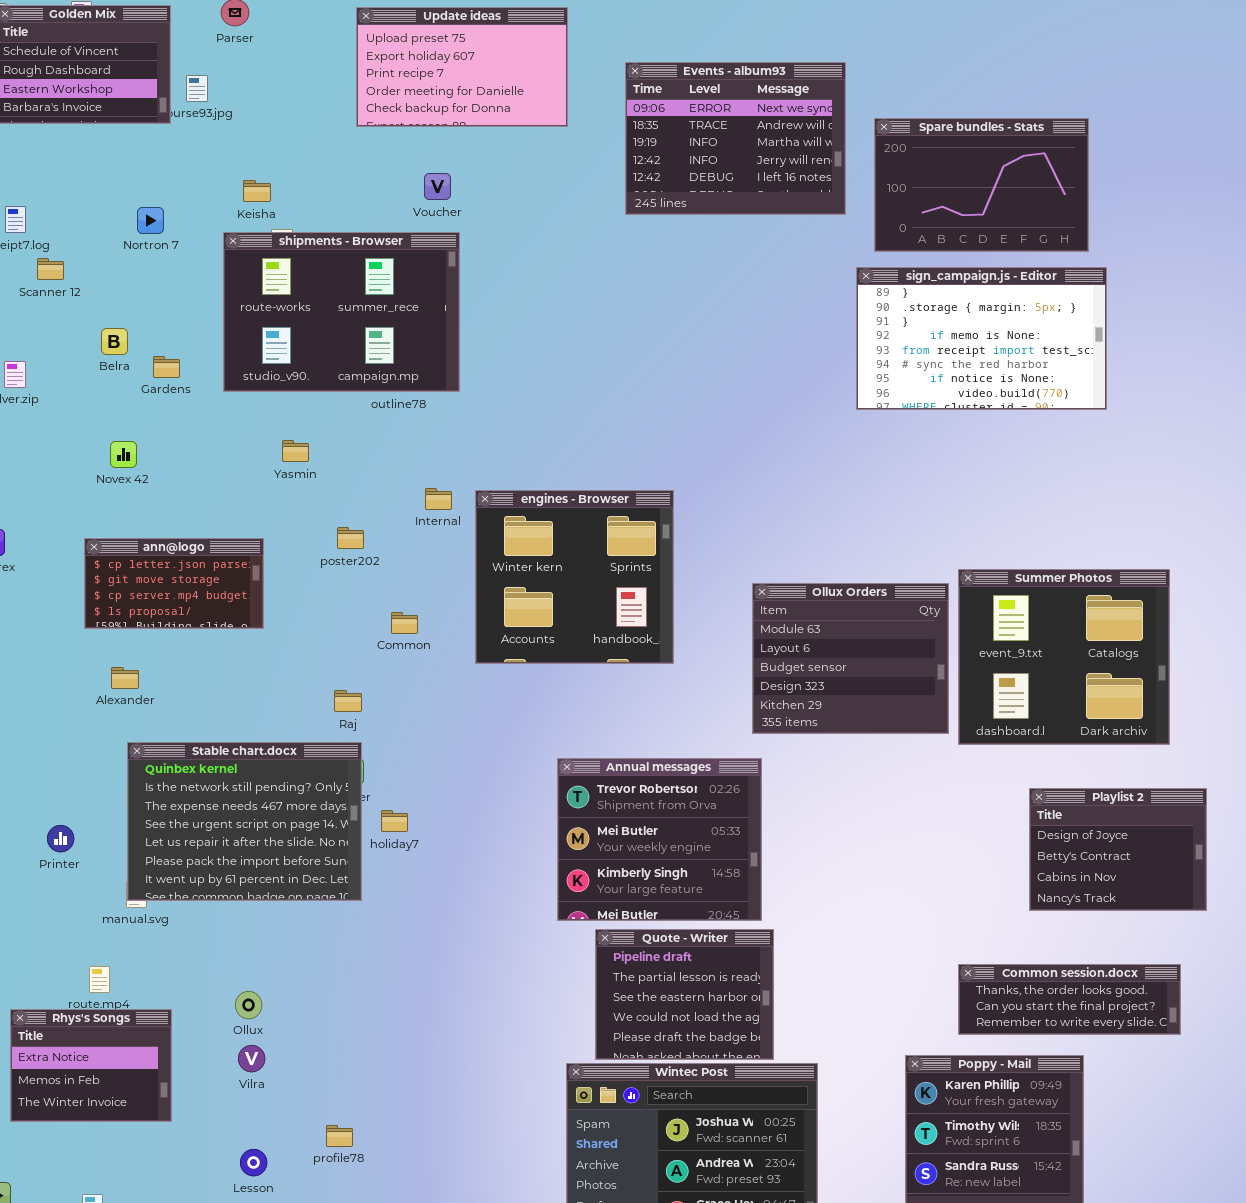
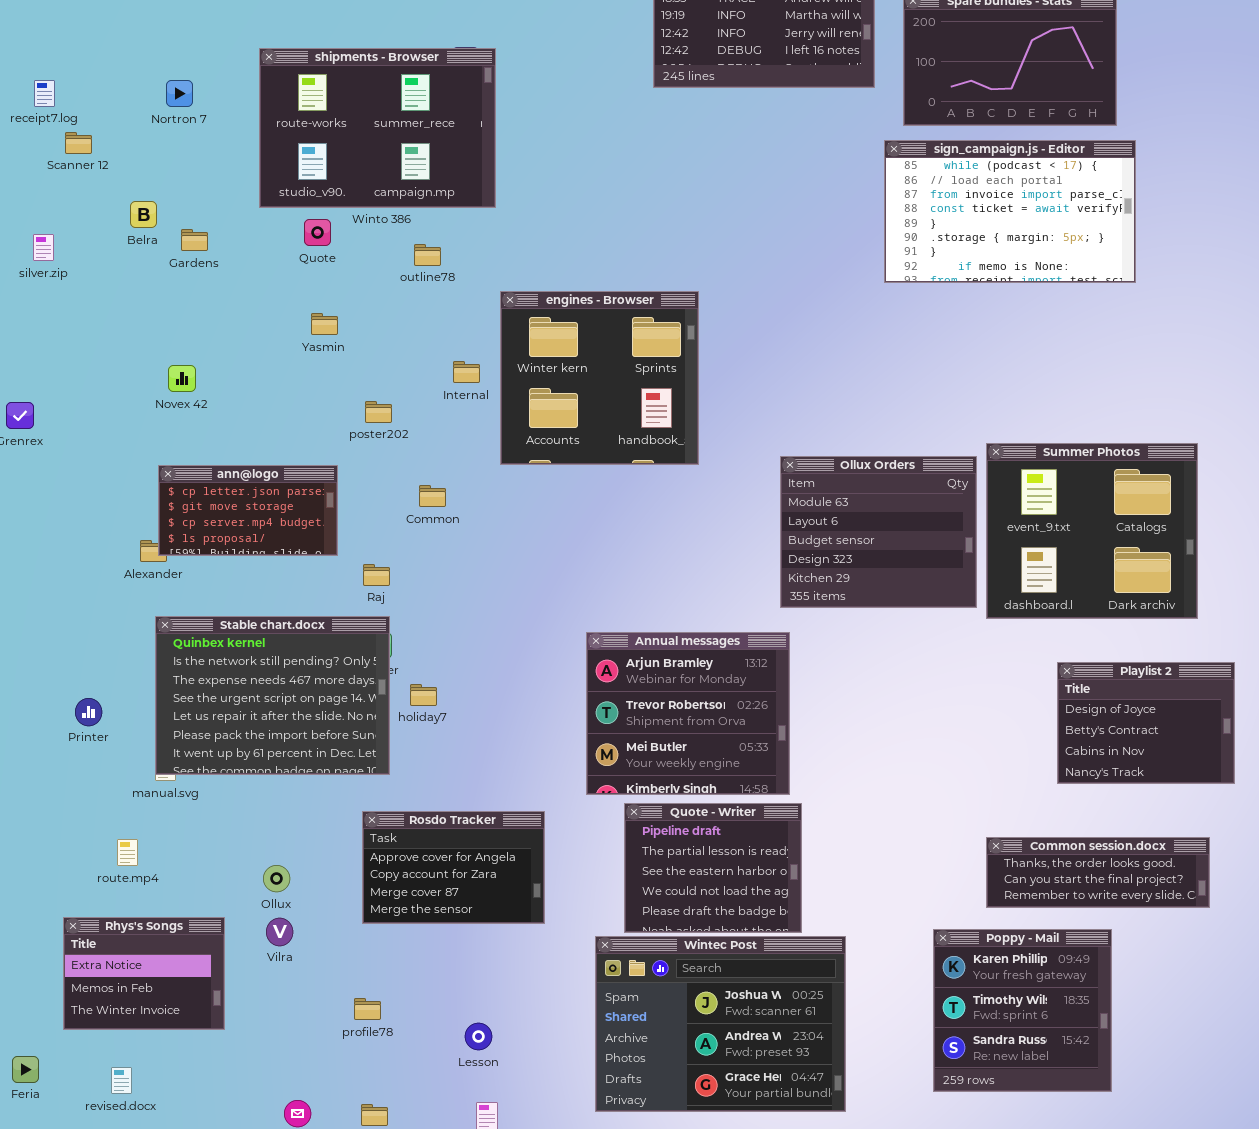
shipments - Browser: [223,232,460,392] -> [259,48,496,208], moved
sign_campaign.js - Editor: [856,267,1107,410] -> [884,140,1136,283], scrolled up 4 rows
Novex 42: [110,441,137,468] -> [168,365,196,392], moved
engines - Browser: [475,490,674,664] -> [500,291,699,465], moved
ann@logo: [84,538,264,629] -> [158,465,338,556], moved
Annual messages: [557,758,762,921] -> [586,632,790,795], scrolled up 1 row
Rosdo Tracker: none -> [362,811,545,924], opened
Rhys's Songs: [10,1009,172,1122] -> [63,917,225,1030], moved
Lesson: [240,1149,267,1176] -> [465,1023,492,1050], moved

